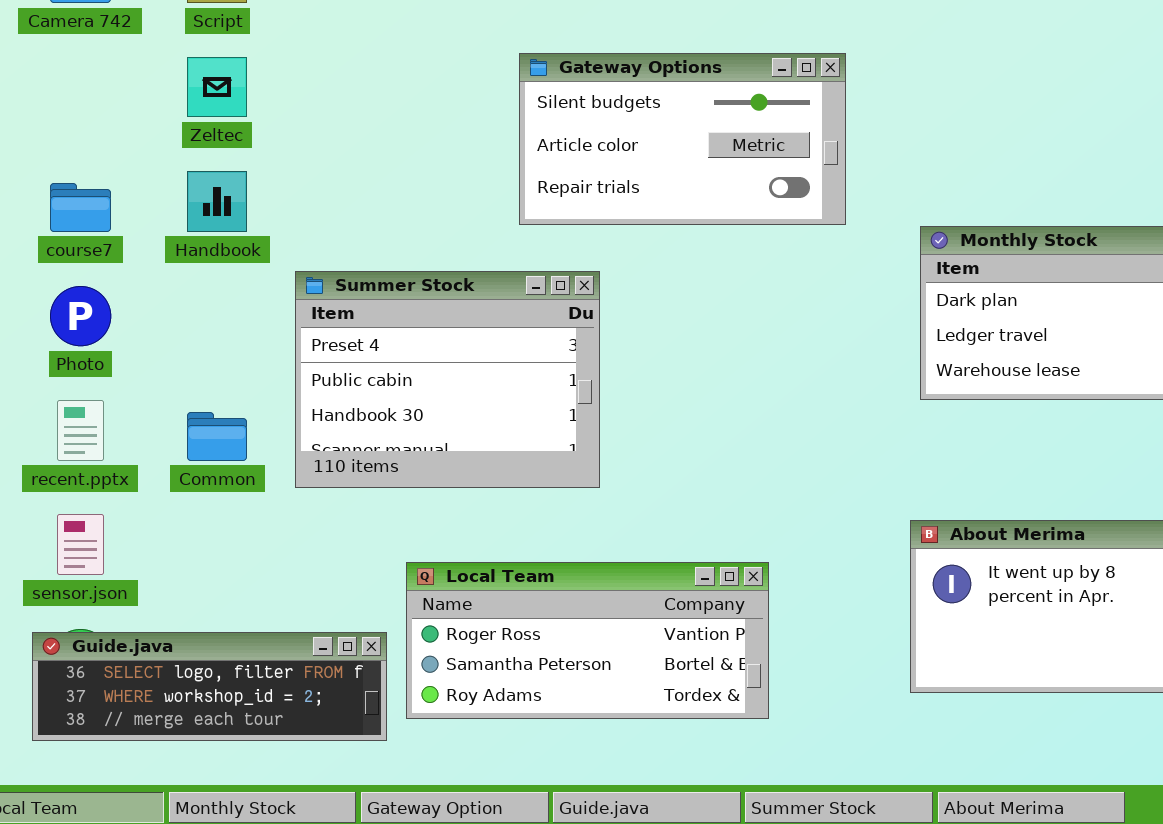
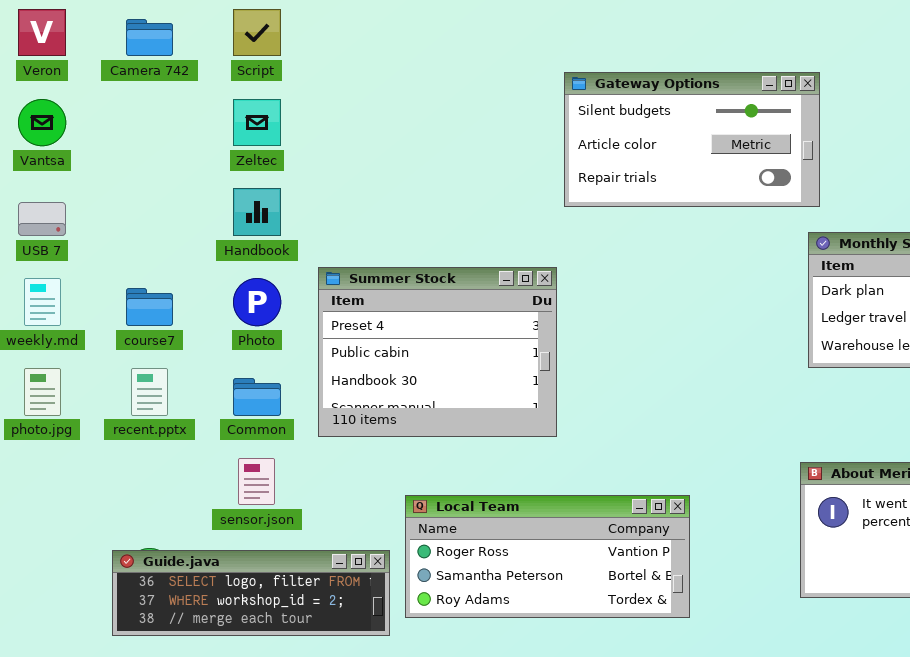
Gateway Options: [519,53,846,225] -> [564,72,820,207], moved
course7: [50,183,111,232] -> [126,288,173,326], moved
Photo: [50,286,111,346] -> [233,278,281,326], moved
sensor.json: [57,514,104,575] -> [238,458,275,505], moved

